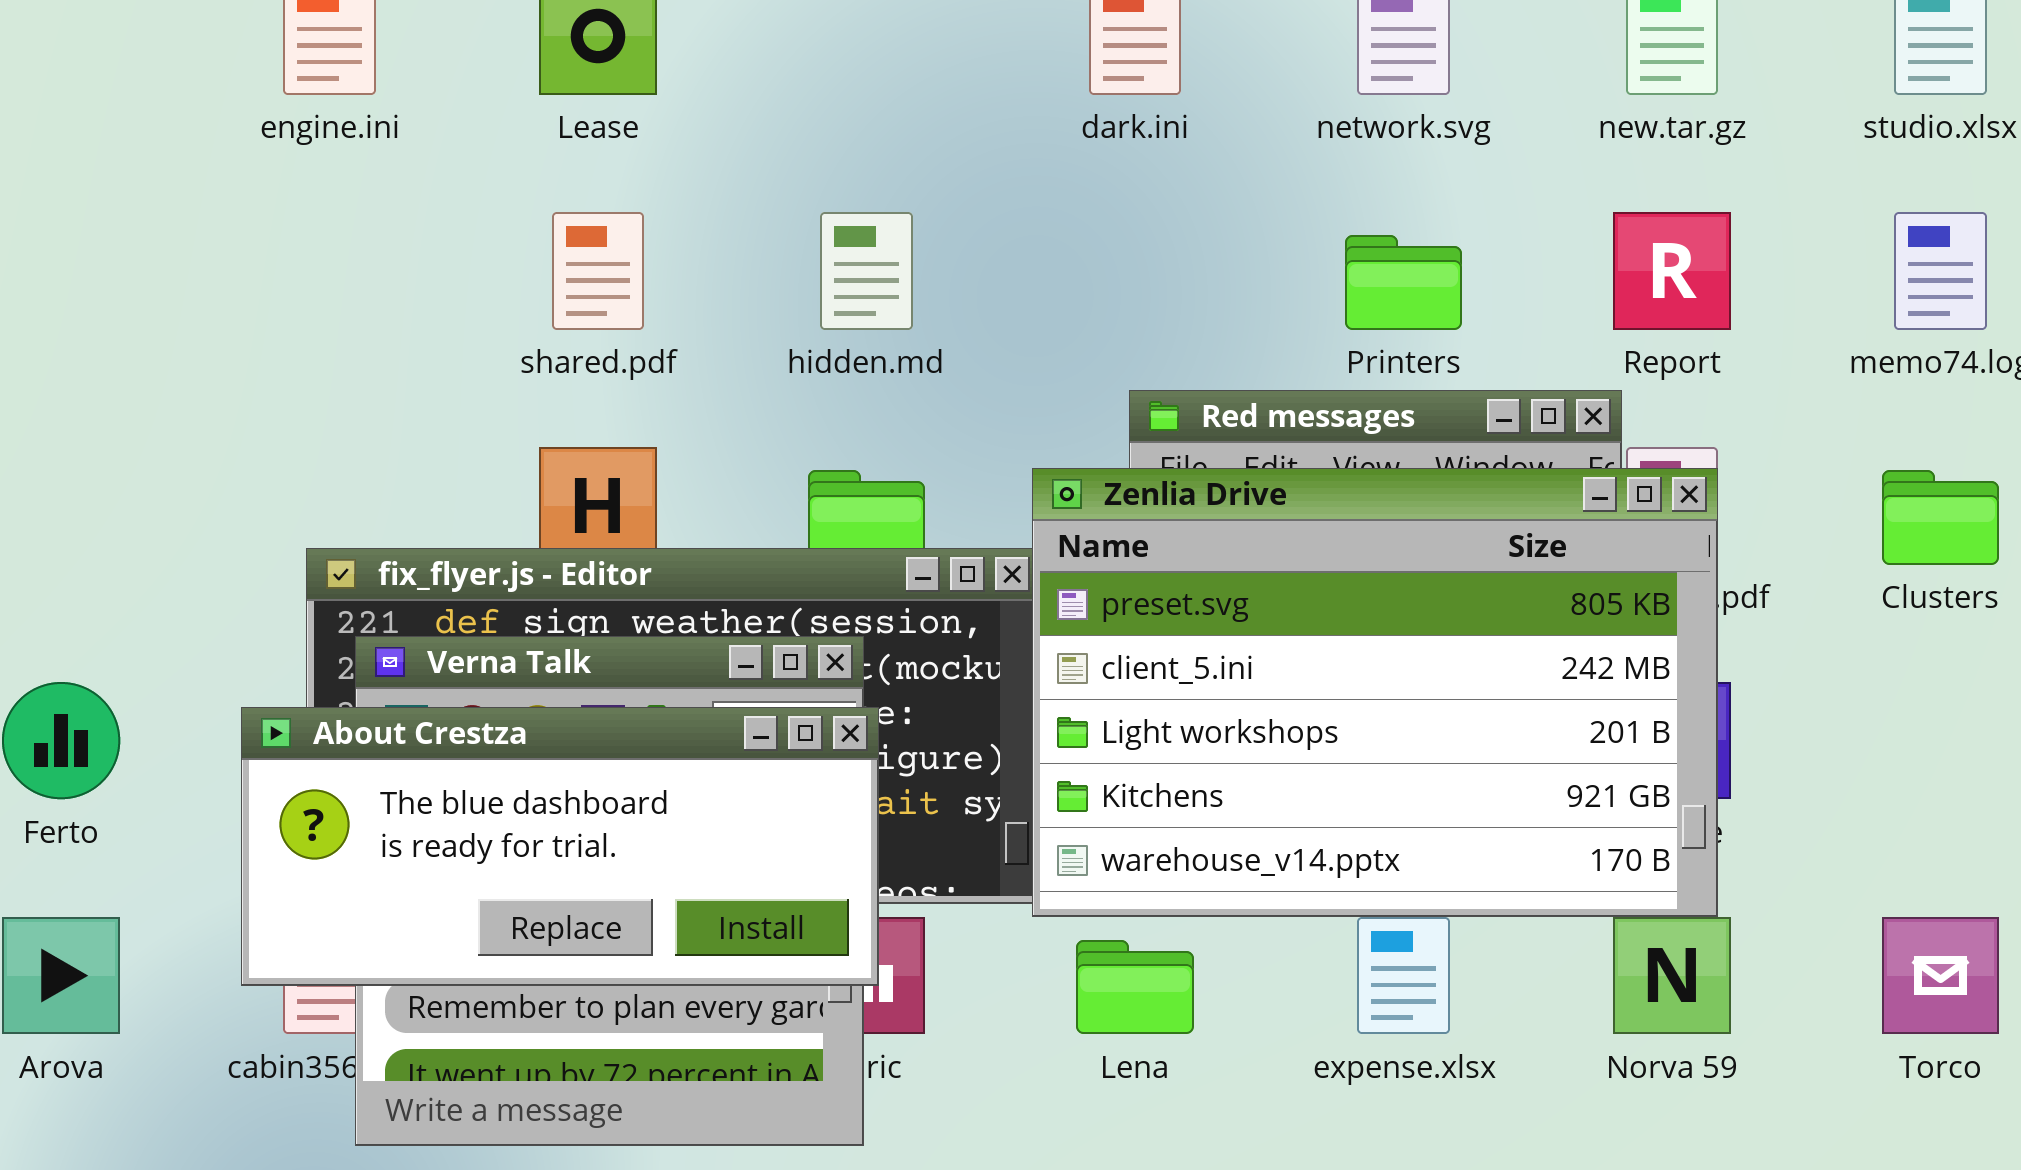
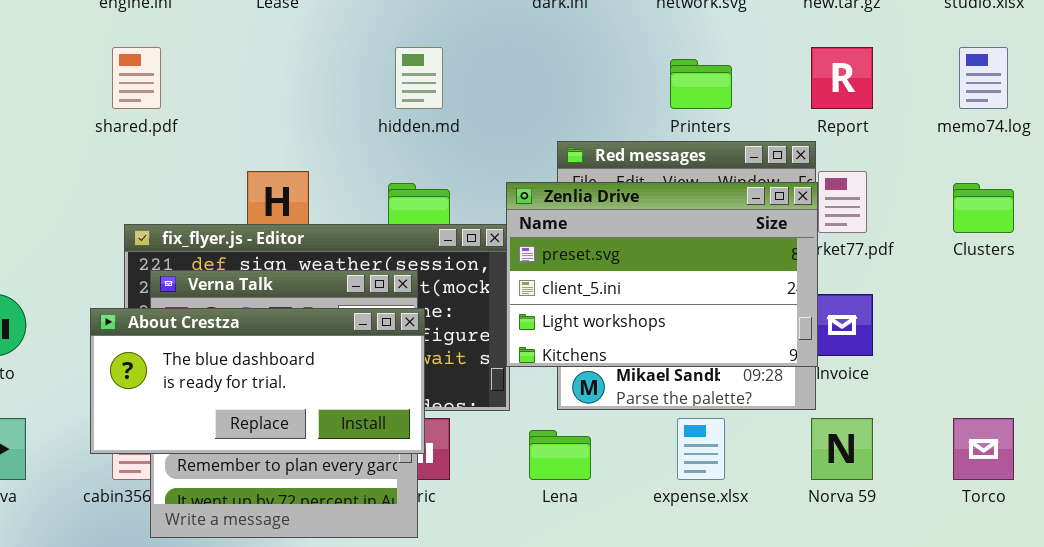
shared.pdf: [552,212,644,330] -> [112,47,161,109], moved
Zenlia Drive: [1032,468,1718,917] -> [506,182,818,367], resized

